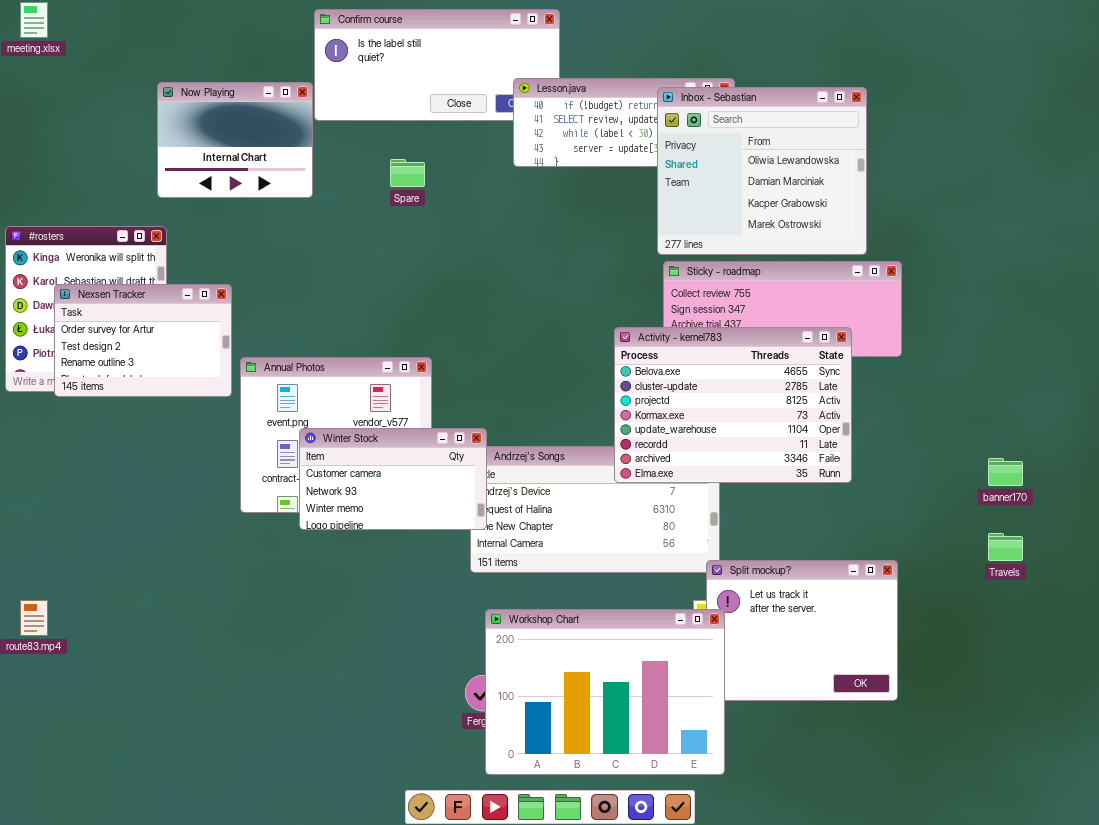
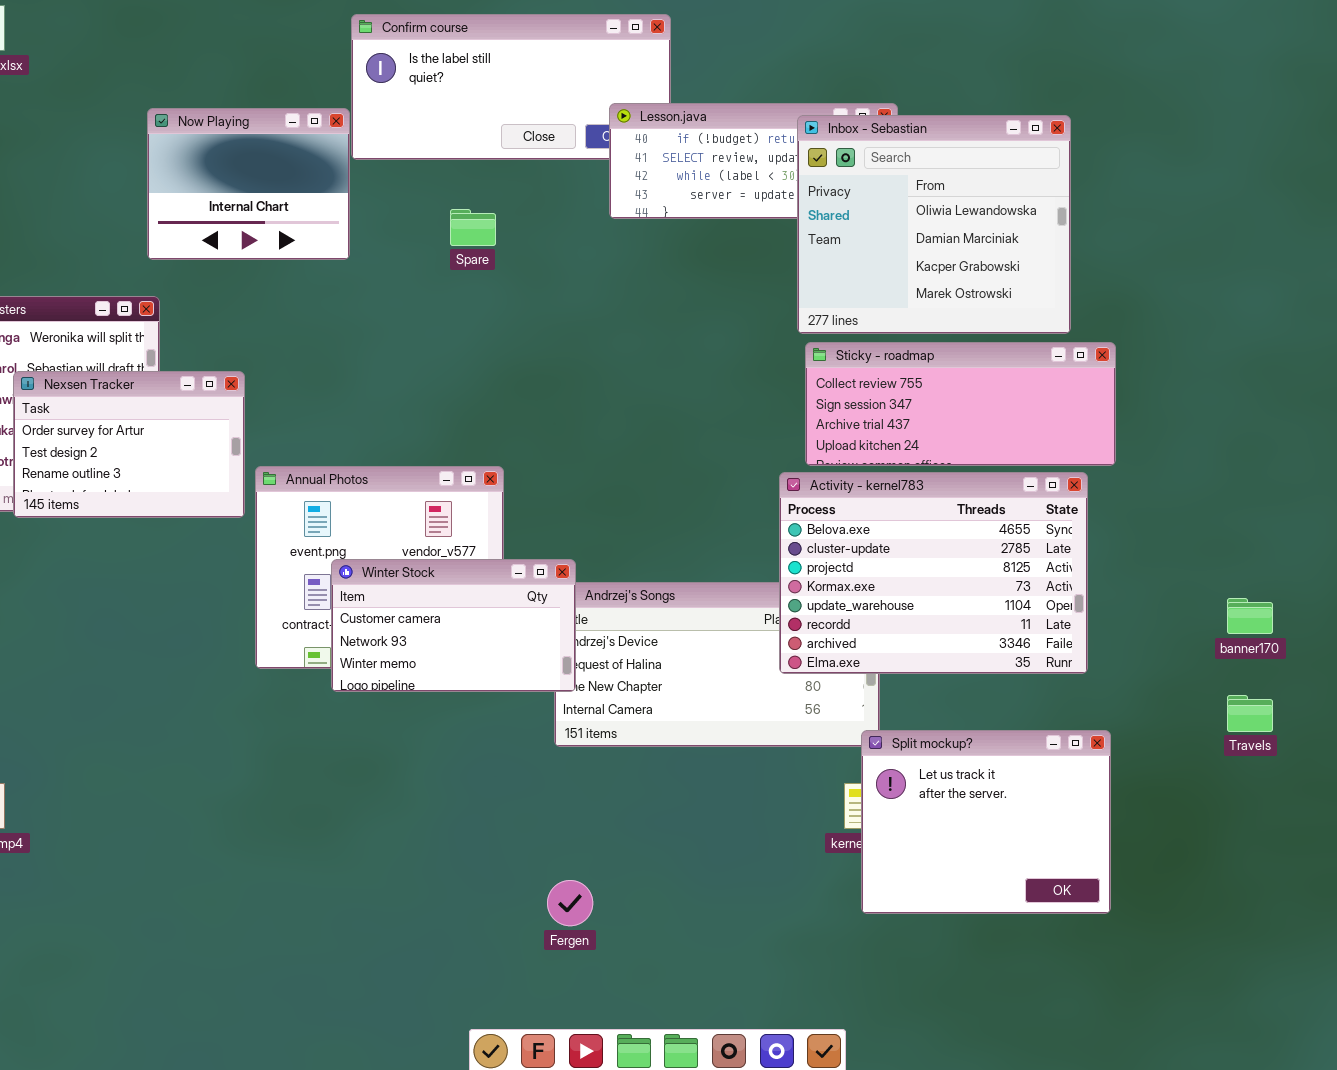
Activity - kernel783: [614,327,852,483] -> [779,472,1088,674], moved
Workshop Chart: [485,609,725,775] -> none, closed

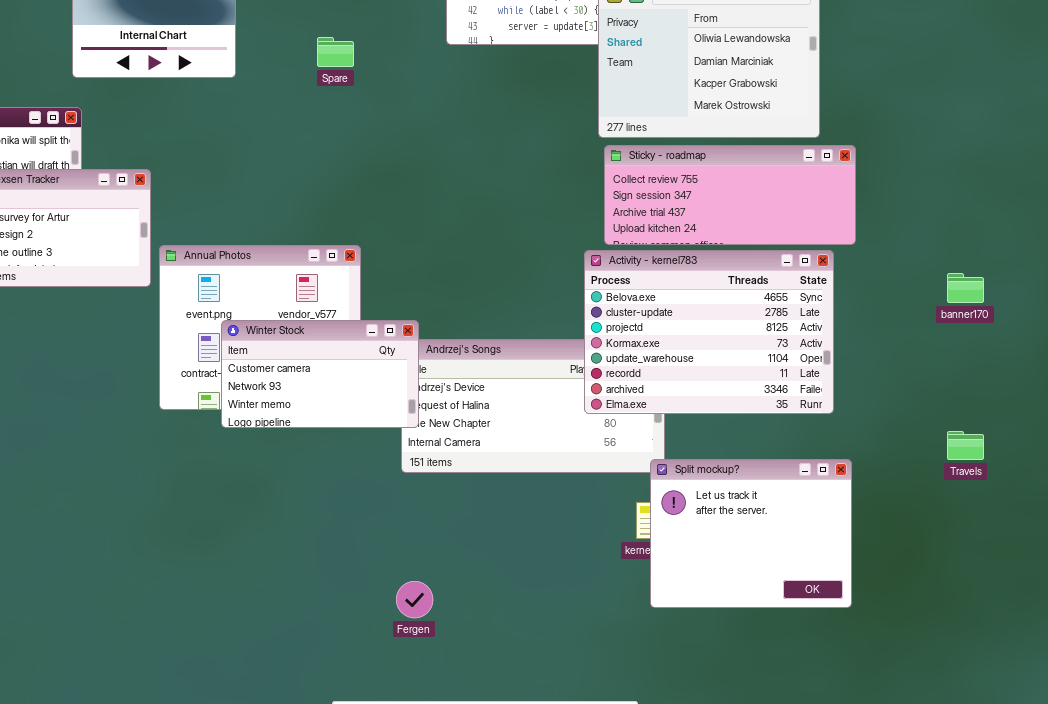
banner170: [1227,598,1273,634] -> [947,273,984,303], moved

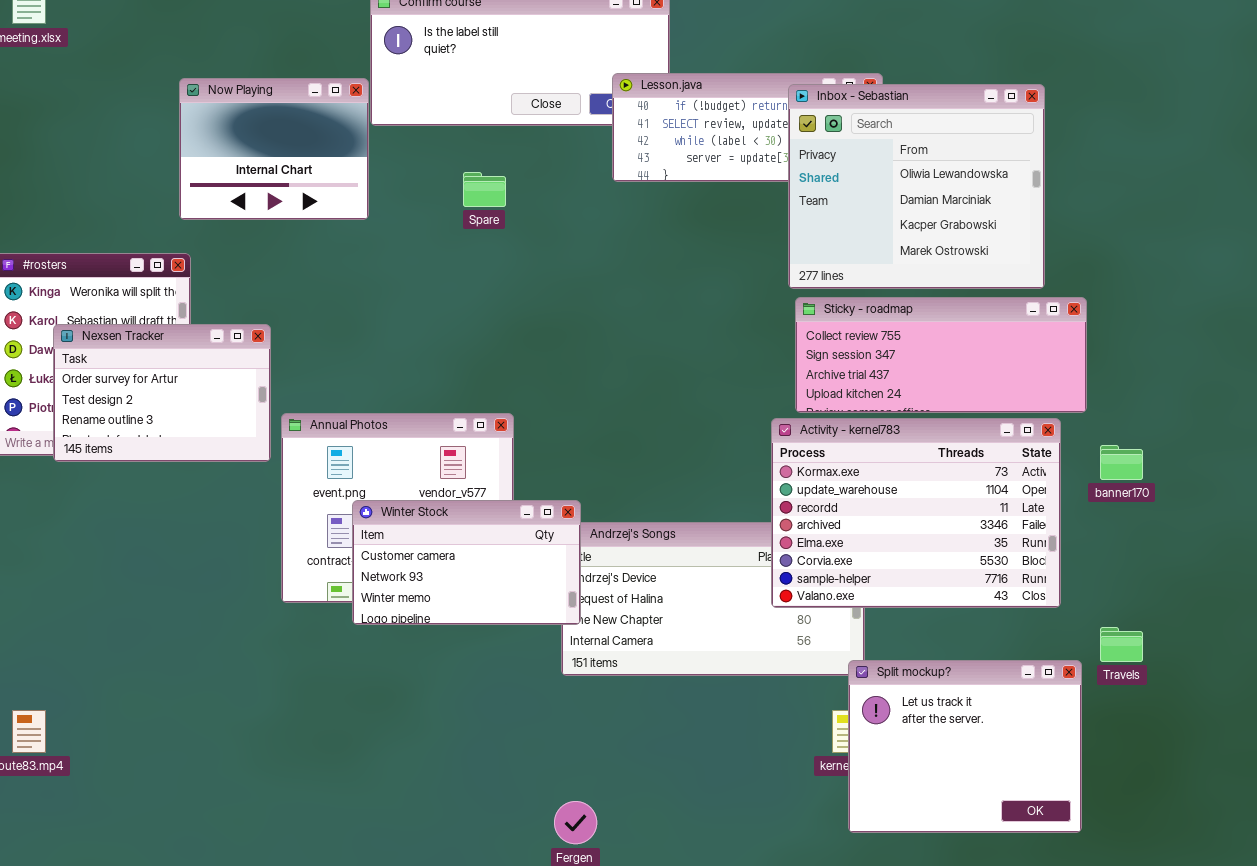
Activity - kernel783: [584,250,834,414] -> [771,418,1061,608], scrolled down 3 rows
banner170: [947,273,984,303] -> [1100,445,1143,480], moved
Travels: [947,431,984,460] -> [1100,627,1143,662], moved

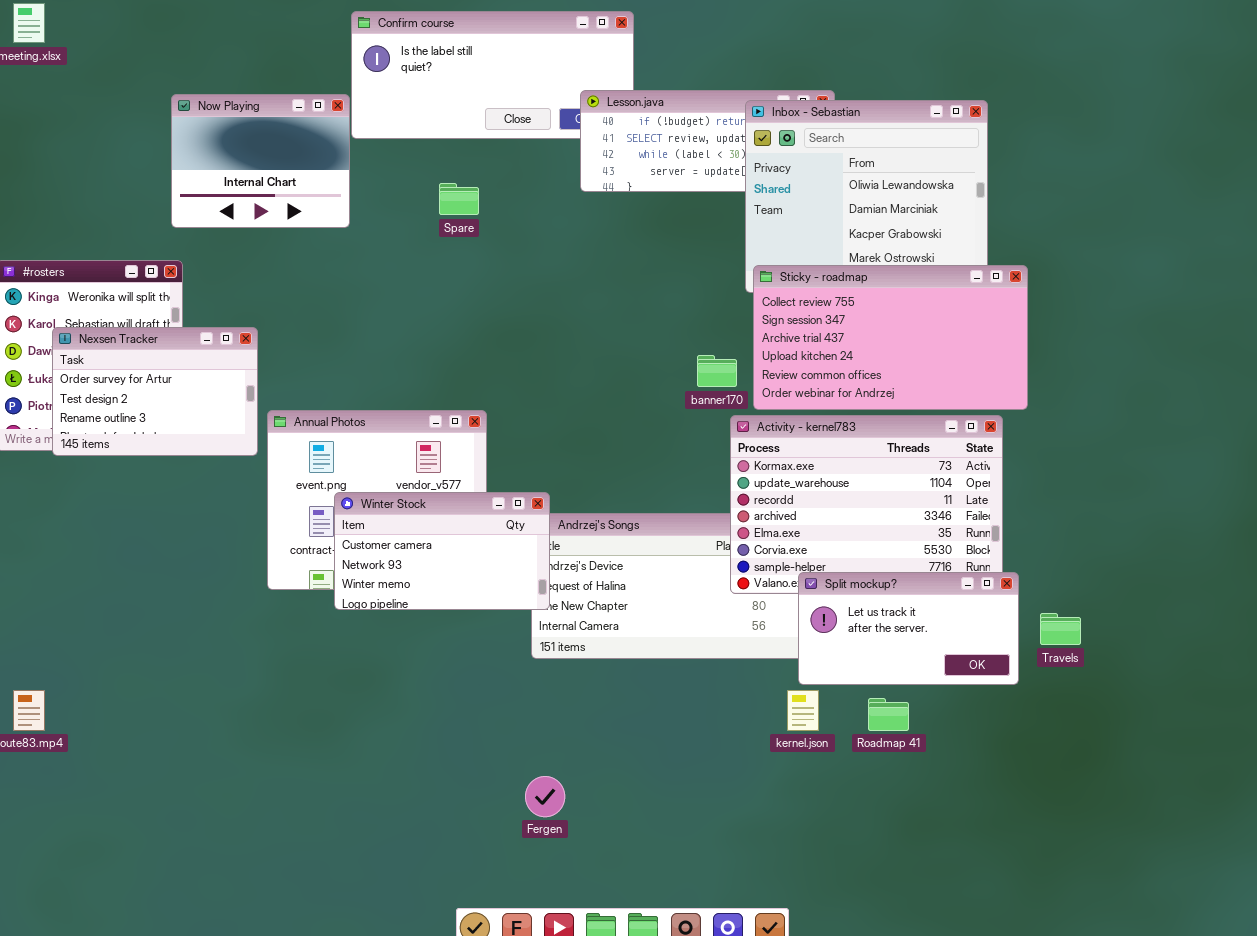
Sticky - roadmap: [795,297,1087,413] -> [753,265,1028,410], resized
banner170: [1100,445,1143,480] -> [697,355,737,387], moved
Split mockup?: [848,660,1082,833] -> [798,572,1019,685], moved, resized

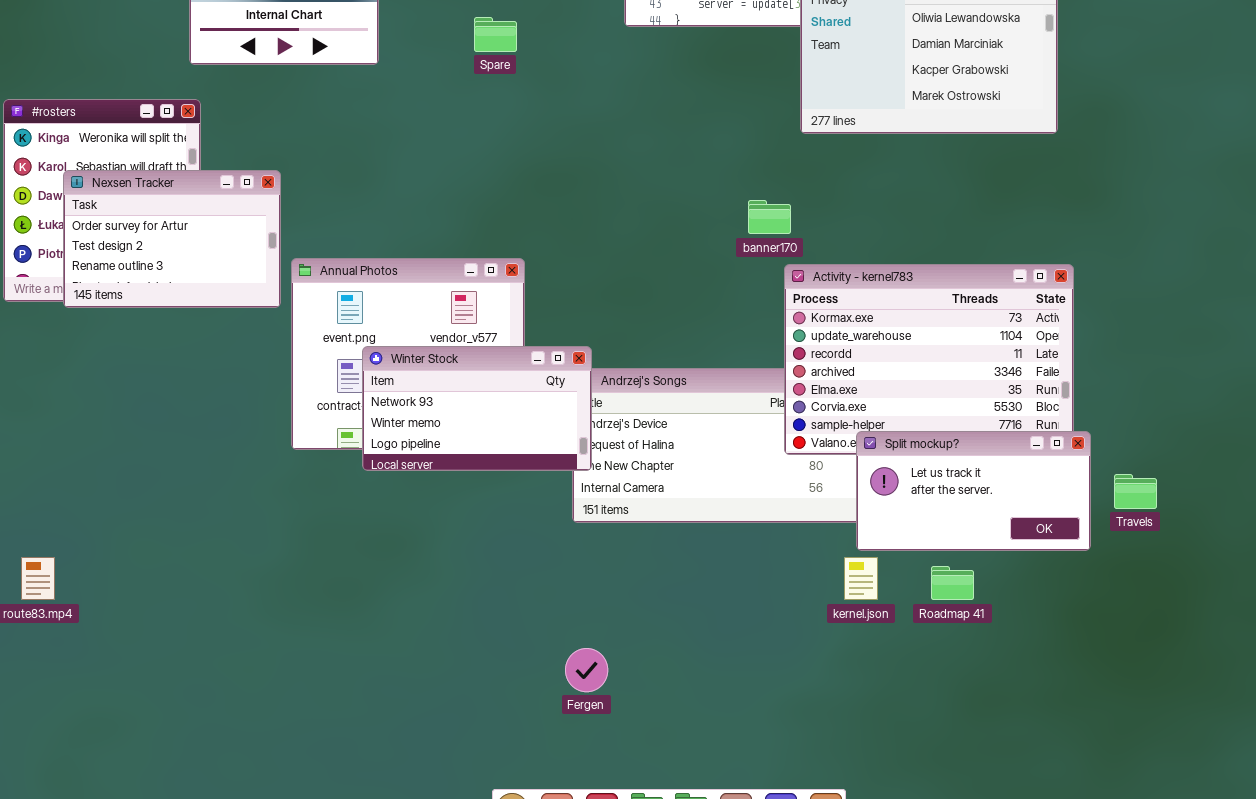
Sticky - roadmap: [753,265,1028,410] -> none, closed
Winter Stock: [334,492,550,610] -> [362,346,592,471], scrolled down 1 row

